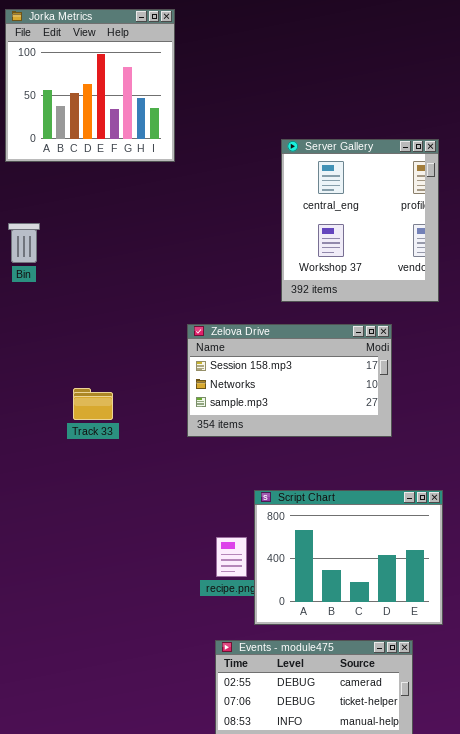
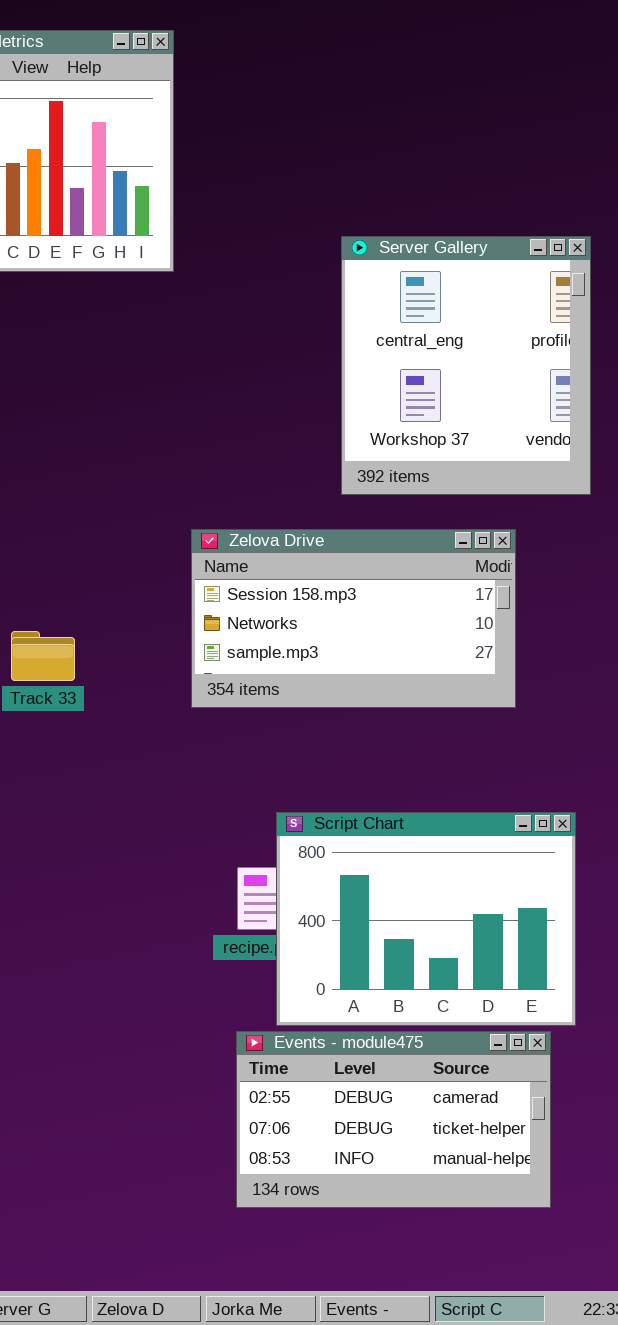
Script Chart: [254,490,443,625] -> [276,812,576,1026], moved

